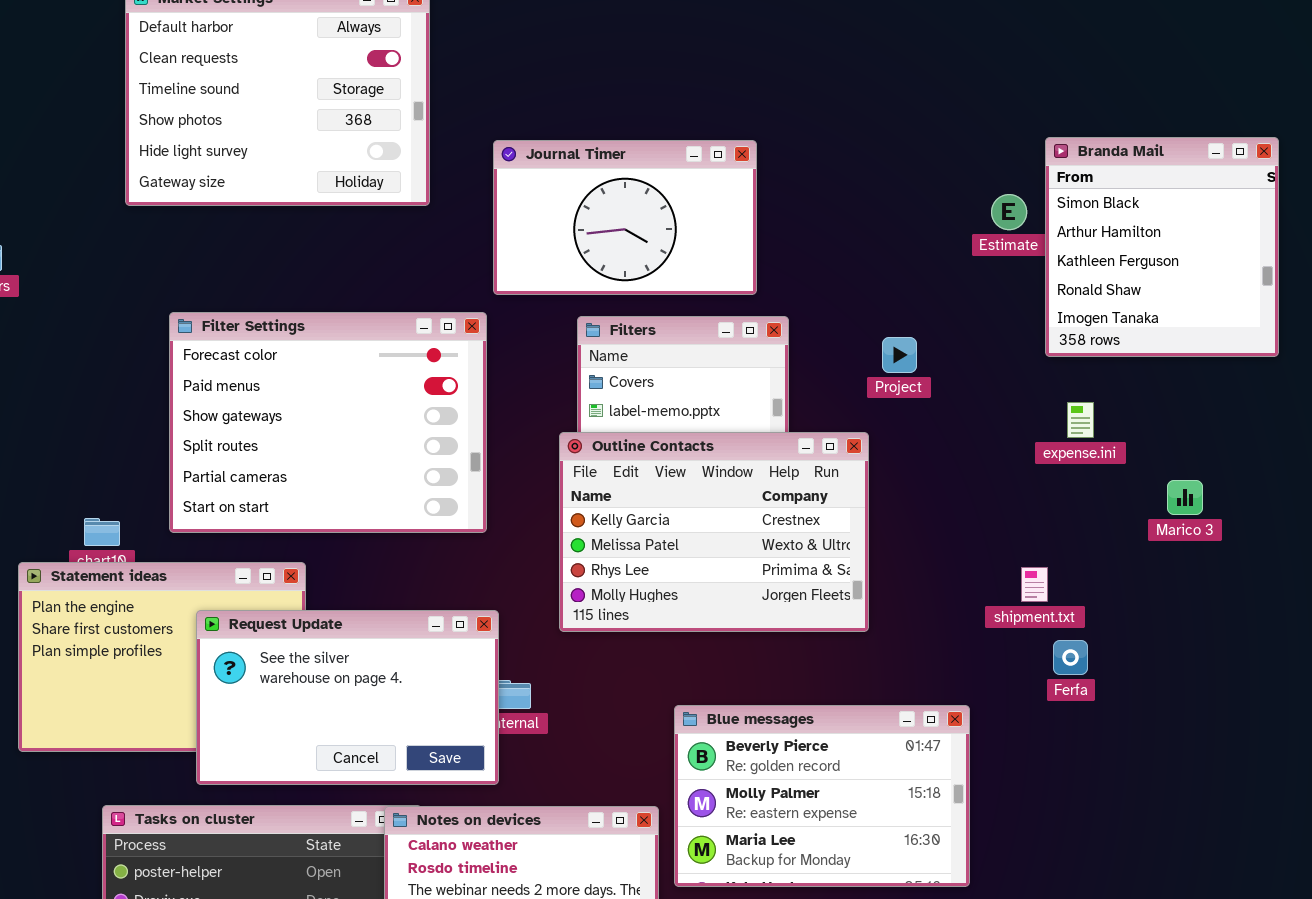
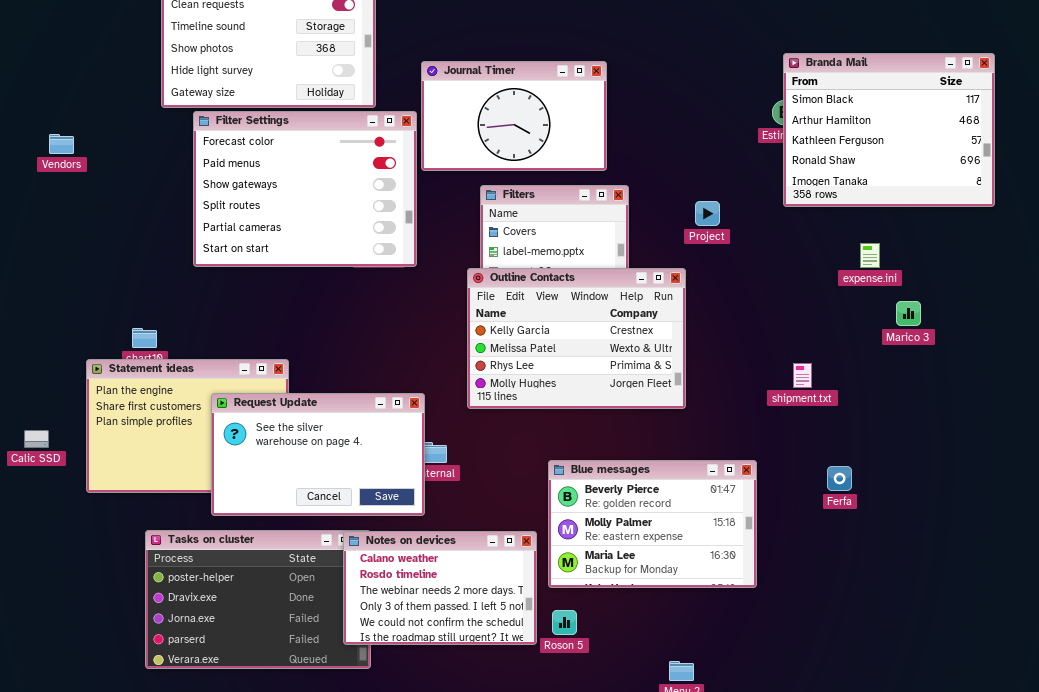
Branda Mail: [1045,137,1279,357] -> [783,53,995,207], moved, resized
Filter Settings: [169,312,487,533] -> [193,111,417,267], moved
expense.ini: [1067,402,1094,438] -> [860,243,880,268], moved
Ferfa: [1053,640,1088,675] -> [827,466,852,491], moved

